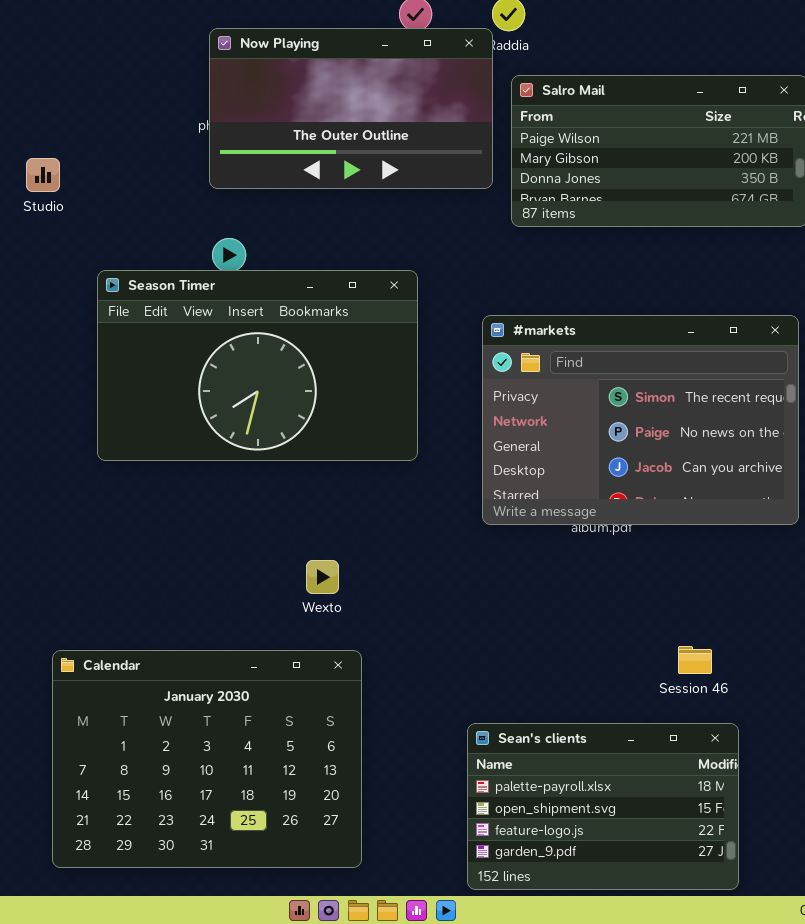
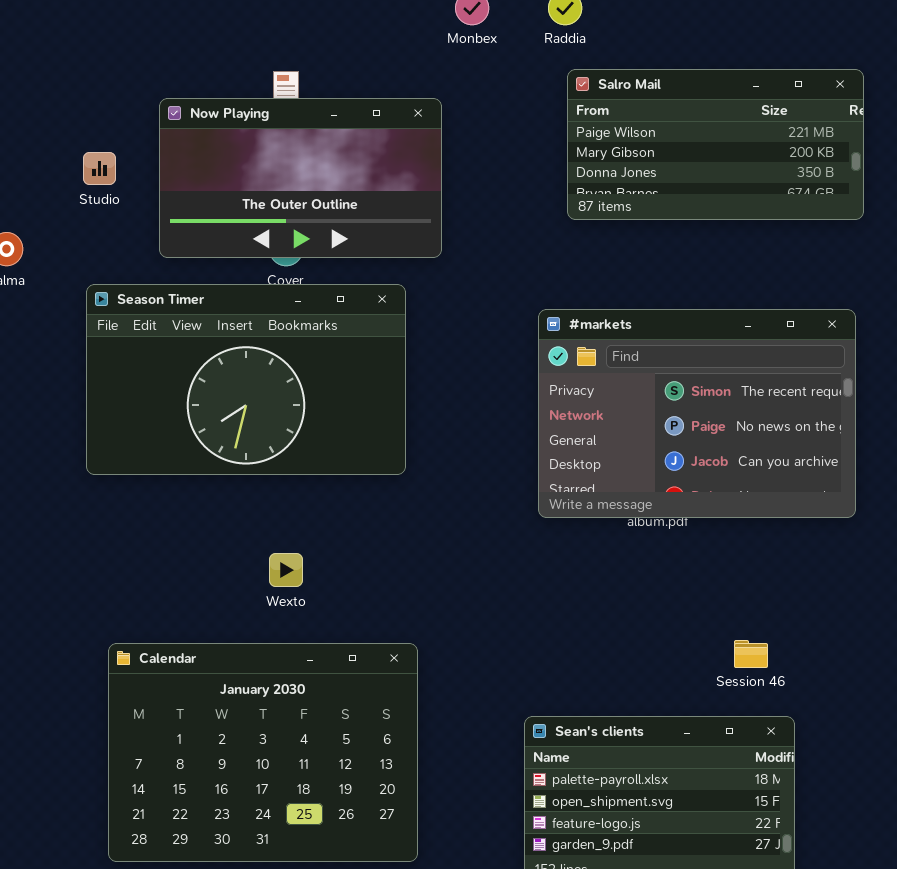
Now Playing: [209,28,493,189] -> [159,98,442,258], moved
Season Timer: [97,270,418,461] -> [86,284,406,475], moved
Wexto: [306,560,339,594] -> [269,553,303,587], moved

